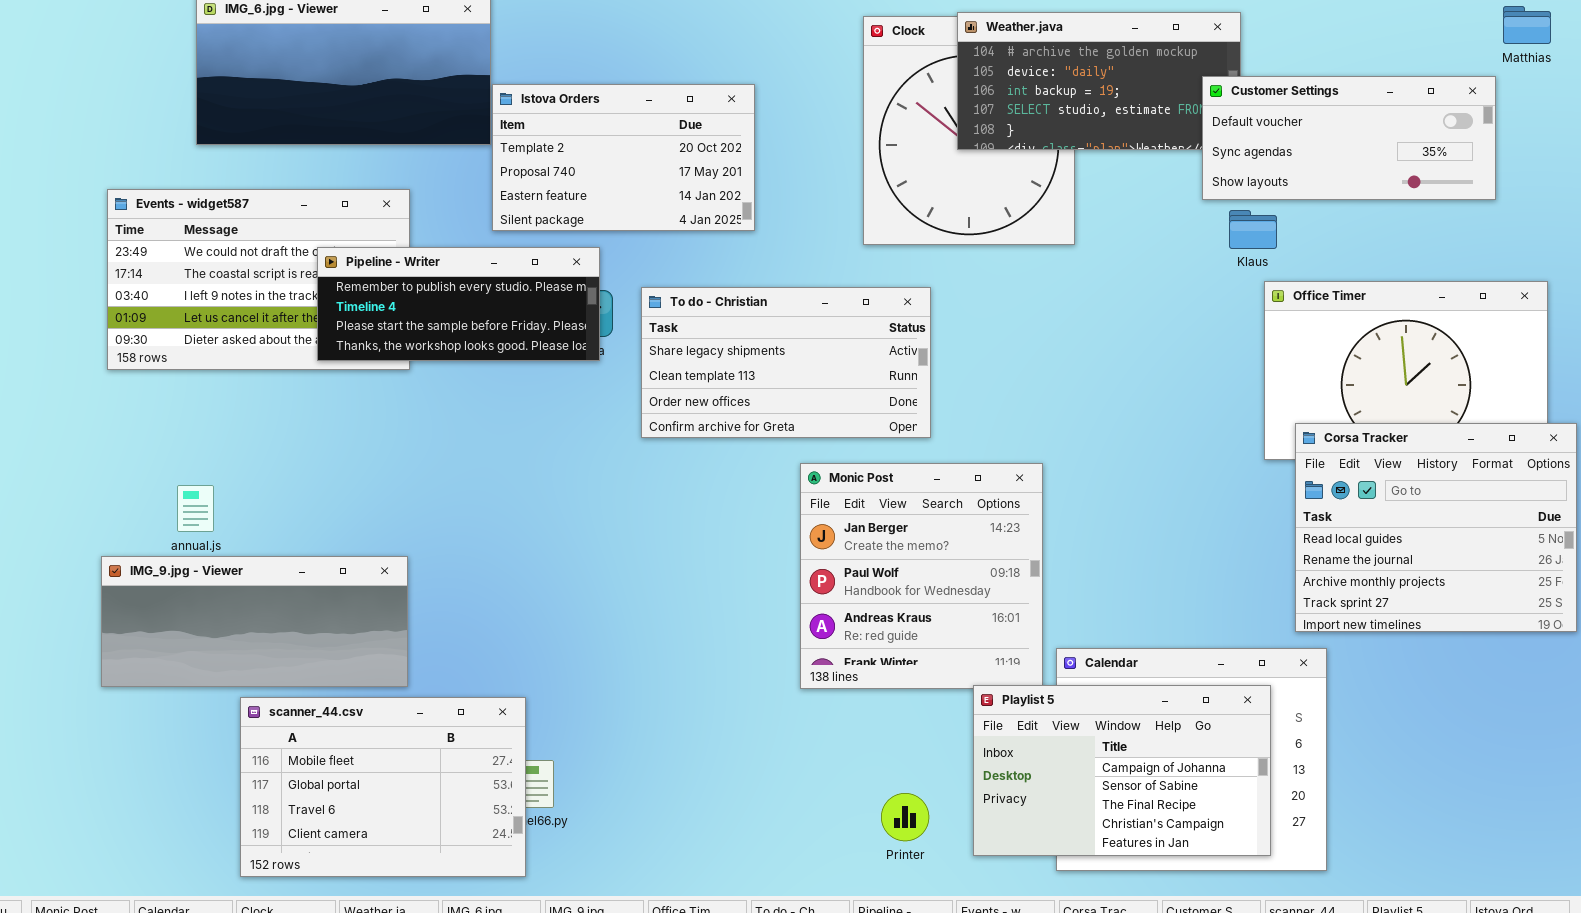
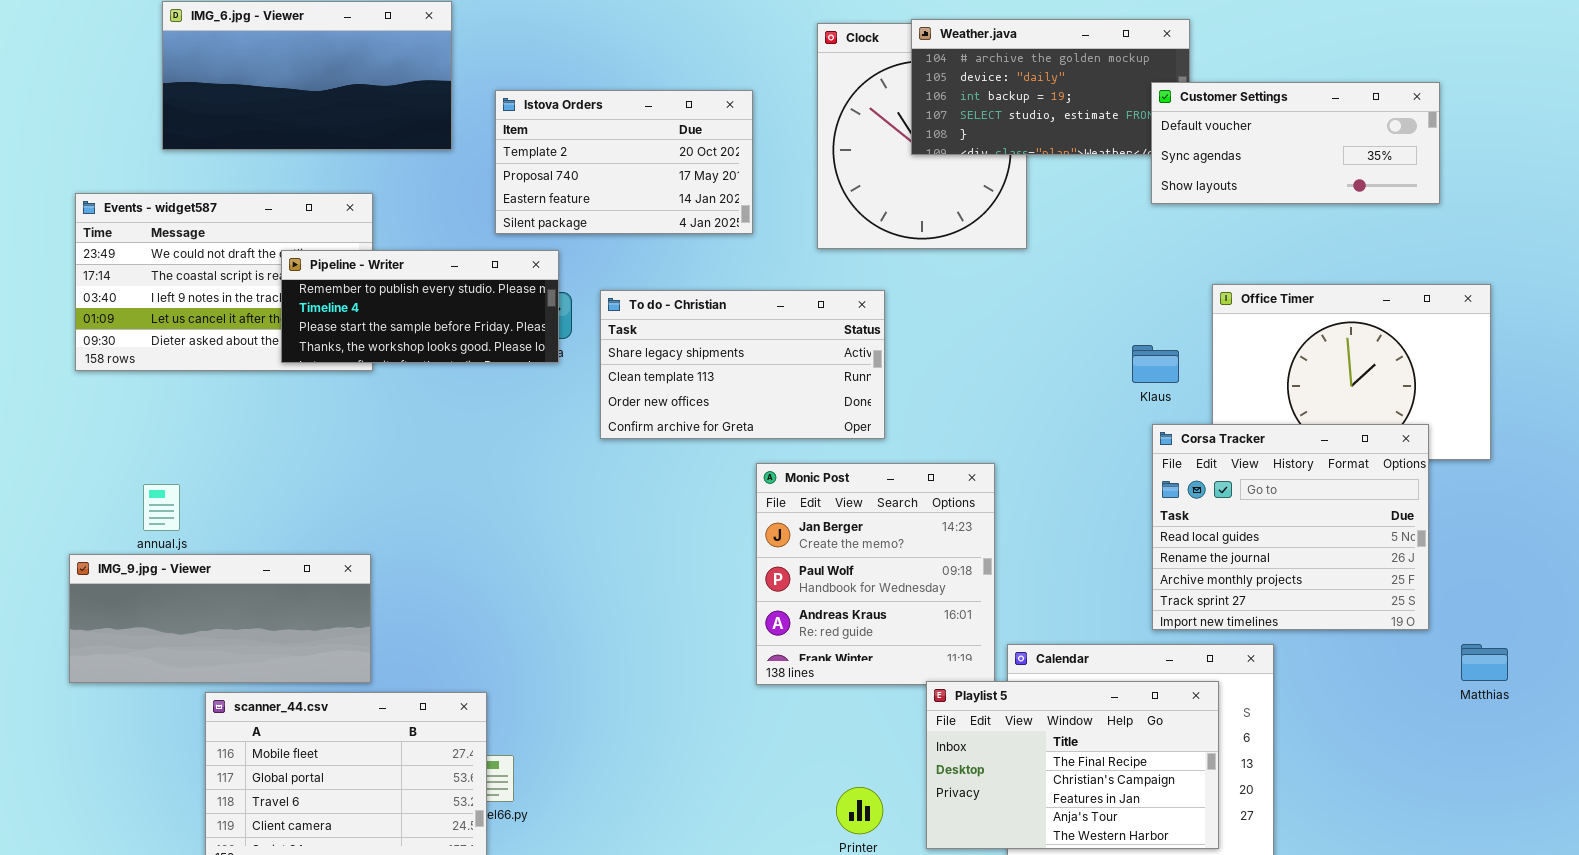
Matthias: [1503,6,1551,44] -> [1461,644,1508,681], moved
Istova Orders: [492,84,755,231] -> [495,90,753,234], moved
Klaus: [1229,210,1277,249] -> [1132,345,1179,383], moved
Corsa Tracker: [1295,423,1577,632] -> [1152,424,1429,630], moved
Playlist 5: [973,685,1271,856] -> [926,681,1219,849], scrolled down 2 rows

